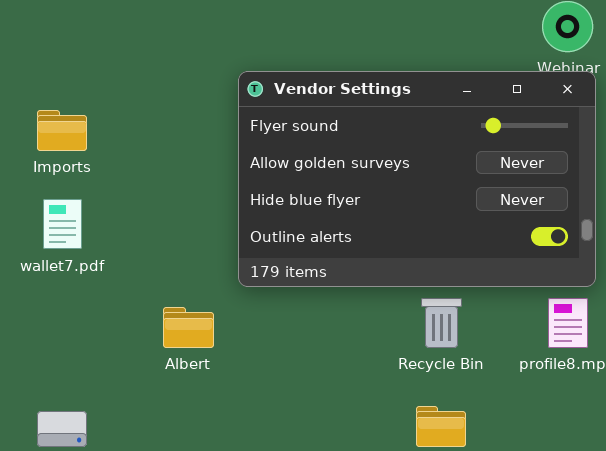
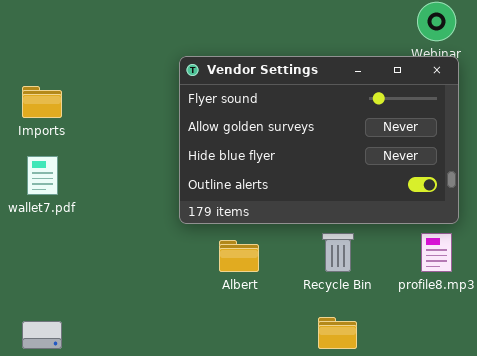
Albert: [163,307,214,348] -> [219,240,259,272], moved

